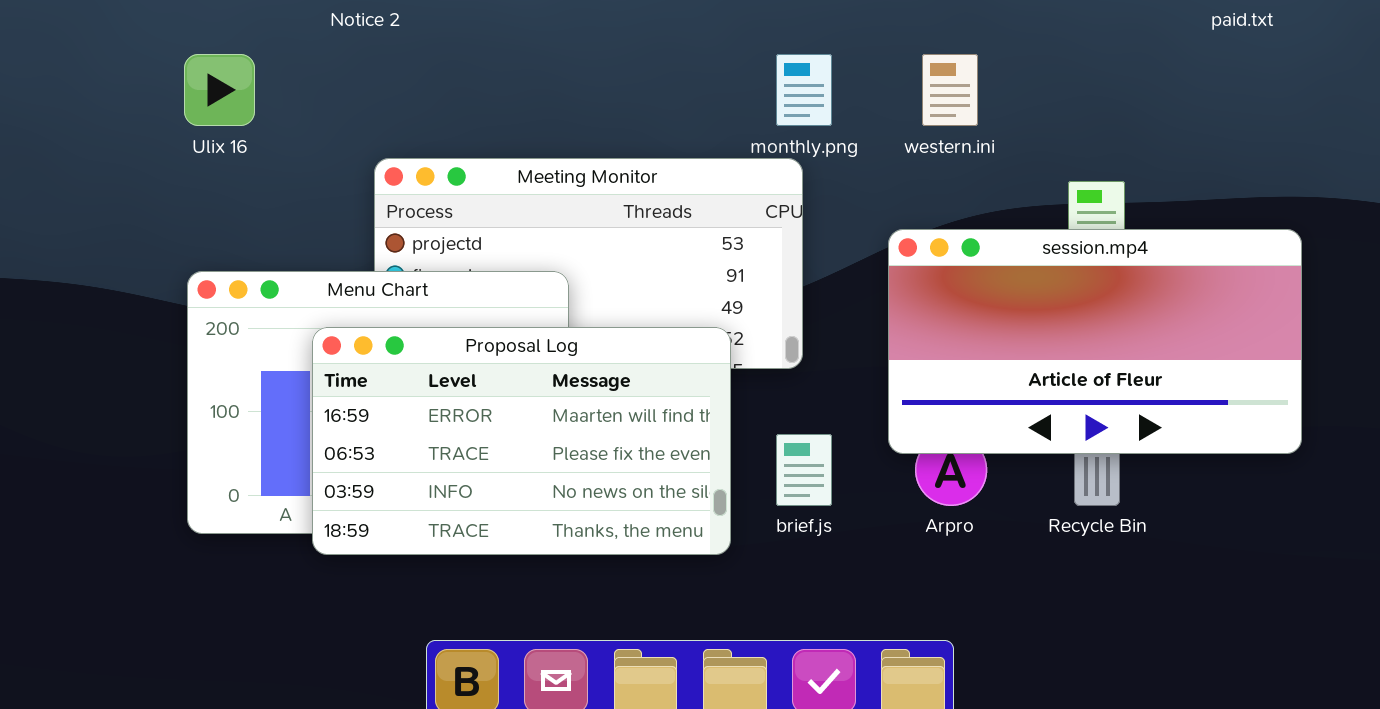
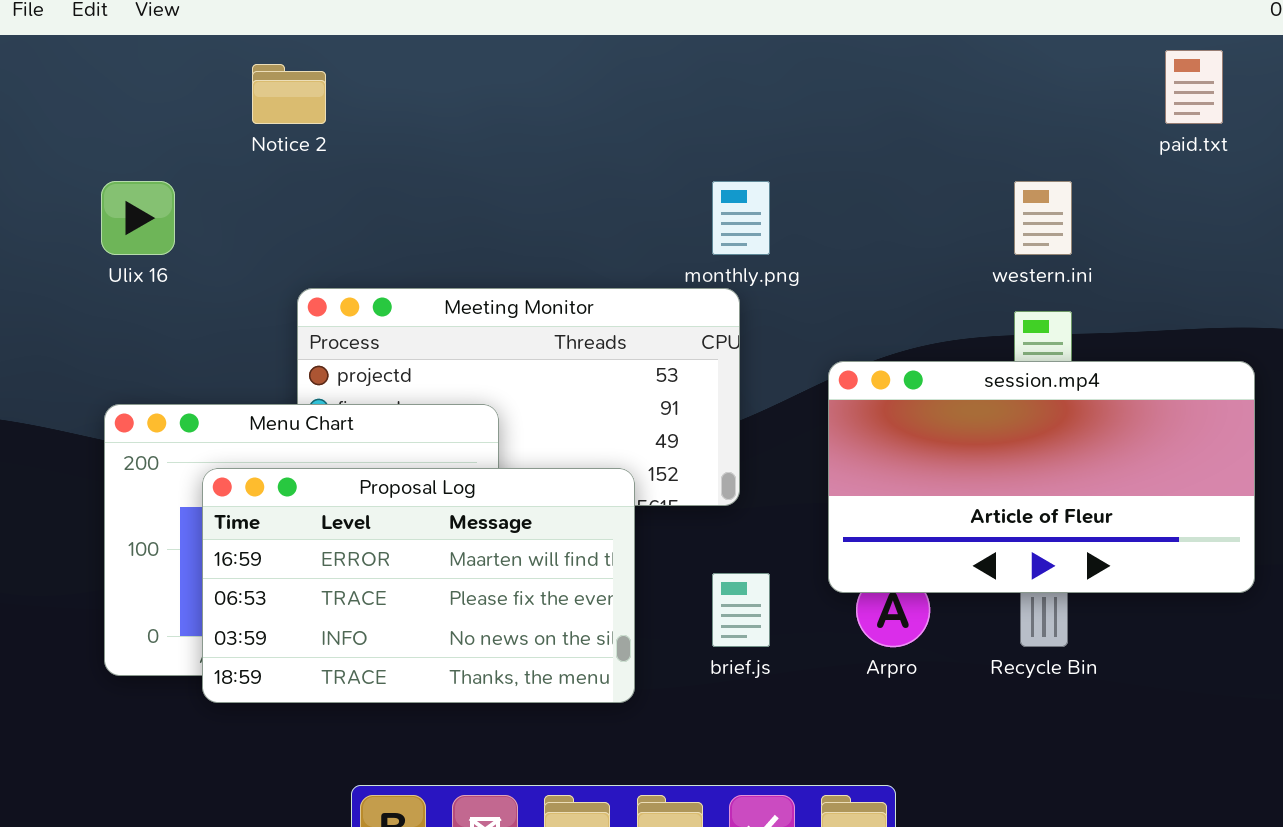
western.ini: [922,54,978,126] -> [1014,181,1072,255], moved
Proposal Log: [312,327,731,555] -> [202,468,635,703], moved

